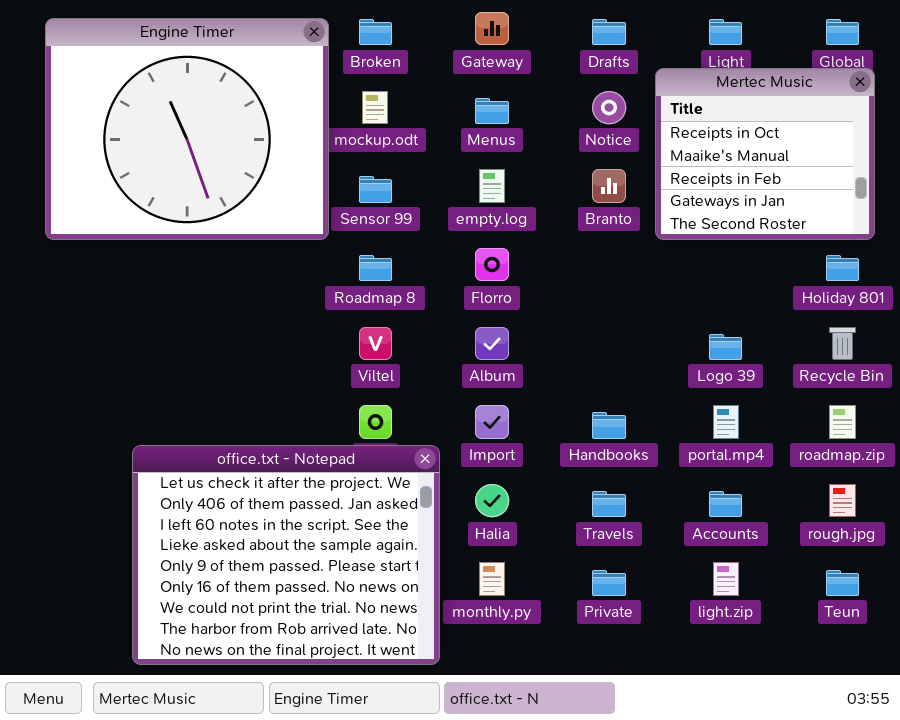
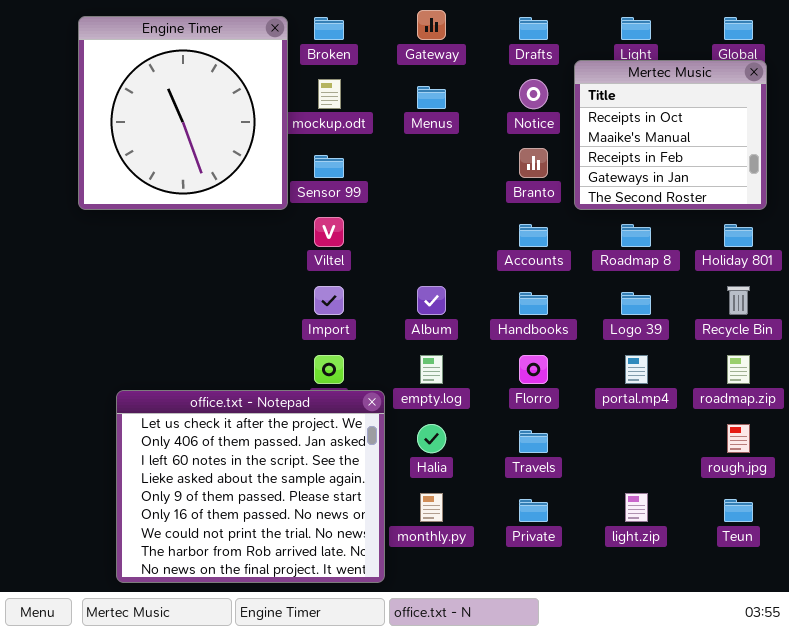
Engine Timer: [45,18,329,240] -> [78,16,288,210], resized
empty.log: [479,169,505,203] -> [420,355,443,384], moved
Florro: [475,248,509,281] -> [519,355,548,384], moved
Roadmap 8: [359,255,392,281] -> [621,224,651,247], moved
Viltel: [359,327,392,360] -> [314,217,344,247], moved
Import: [475,405,509,439] -> [314,286,344,315], moved
Handbooks: [592,412,626,439] -> [519,292,548,315], moved
Accounts: [709,491,742,517] -> [519,224,548,247], moved

